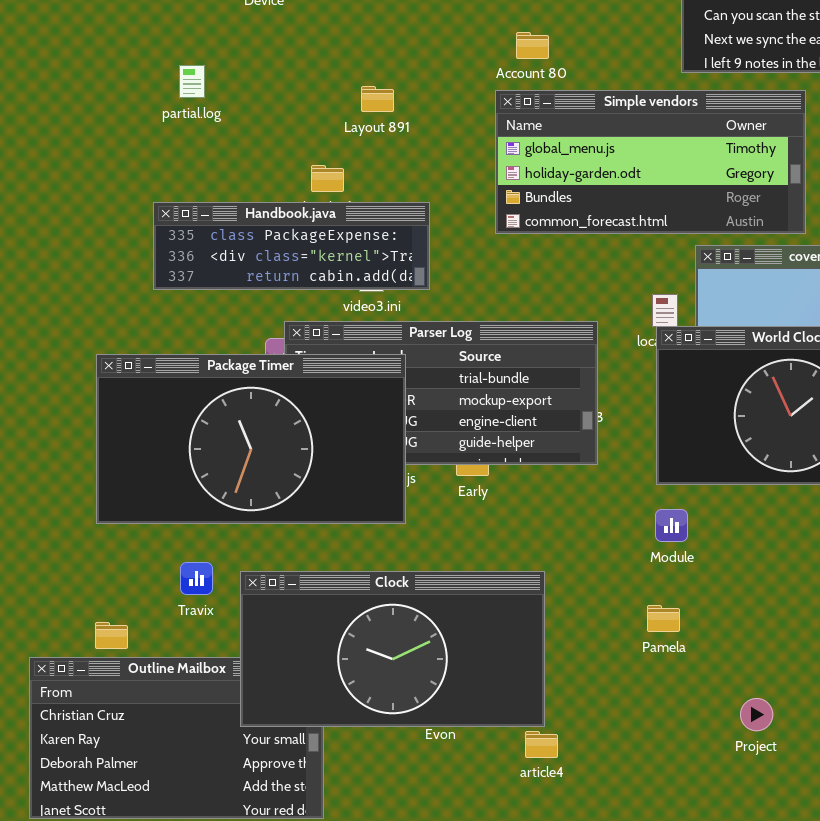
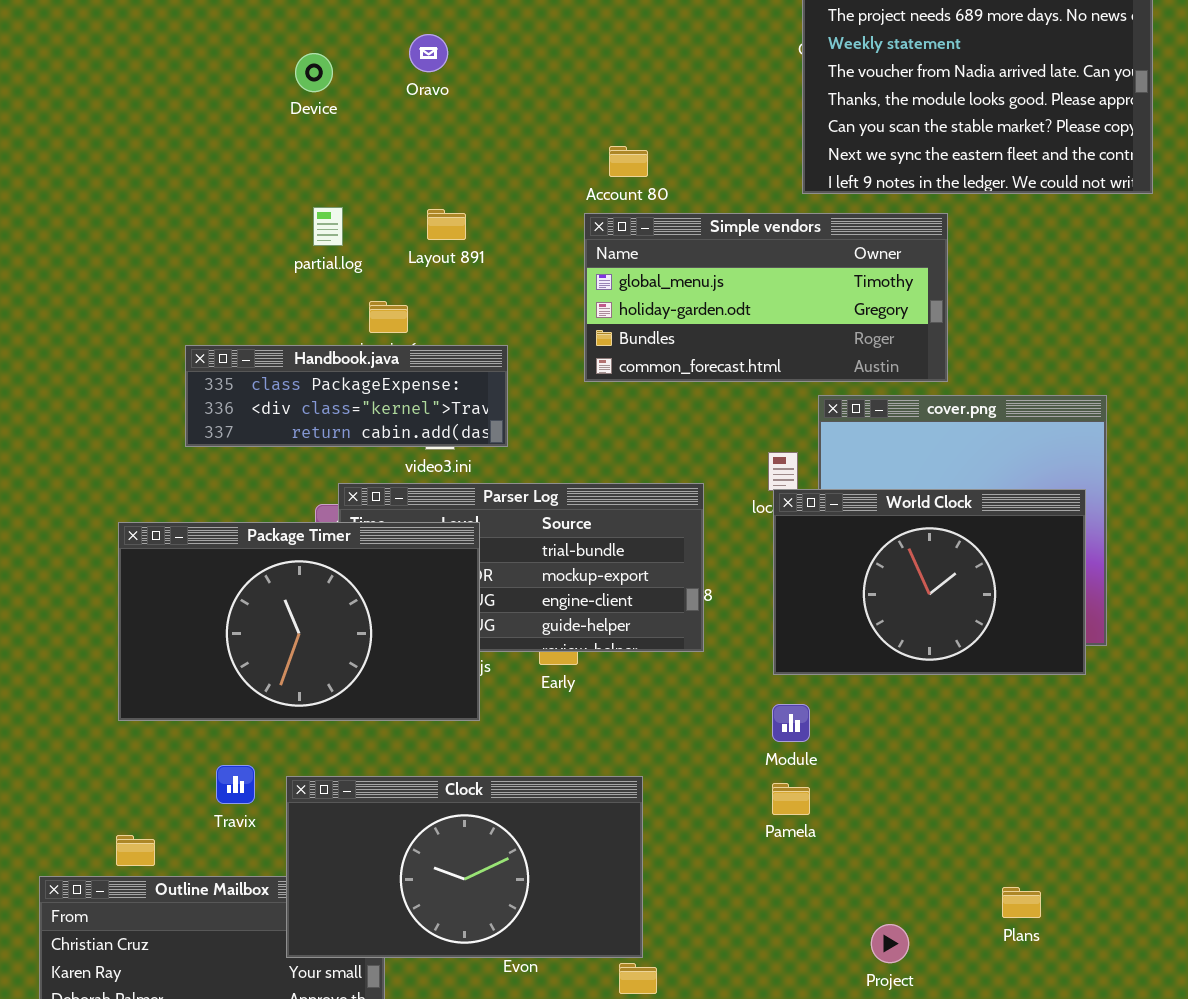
partial.log: [179,65,205,98] -> [313,207,343,246], moved
Pamela: [647,605,680,632] -> [772,783,810,815], moved

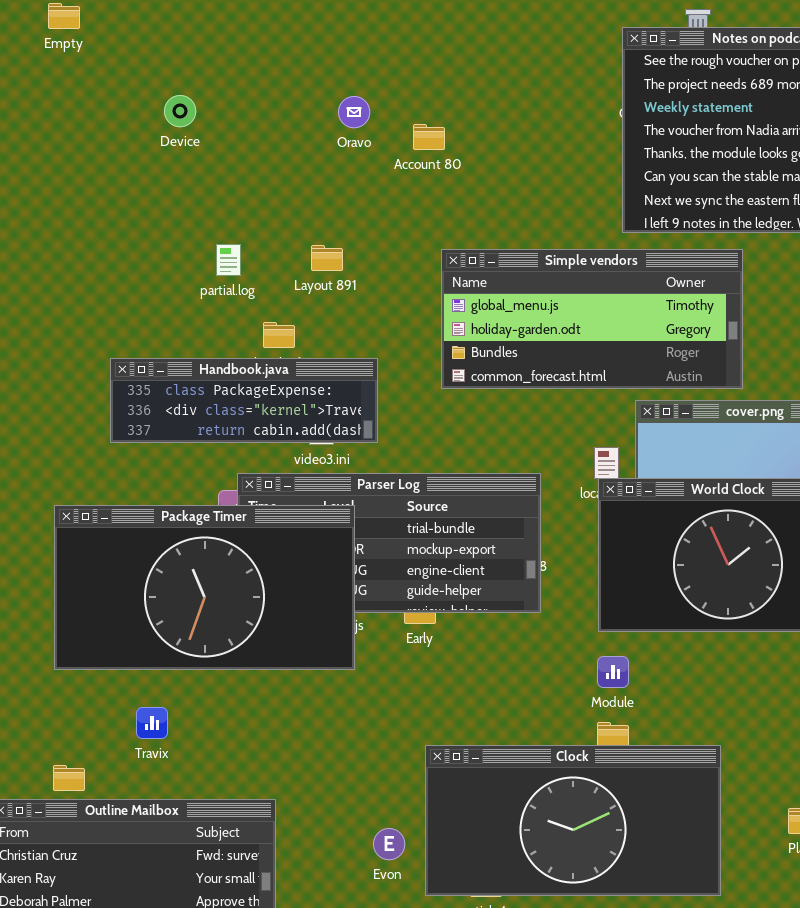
Oravo: [409,34,448,72] -> [338,96,370,128], moved
Device: [295,53,333,92] -> [164,95,196,127], moved
Account 80: [609,146,648,177] -> [413,124,445,150], moved
Clock: [286,776,643,958] -> [425,745,721,896], moved

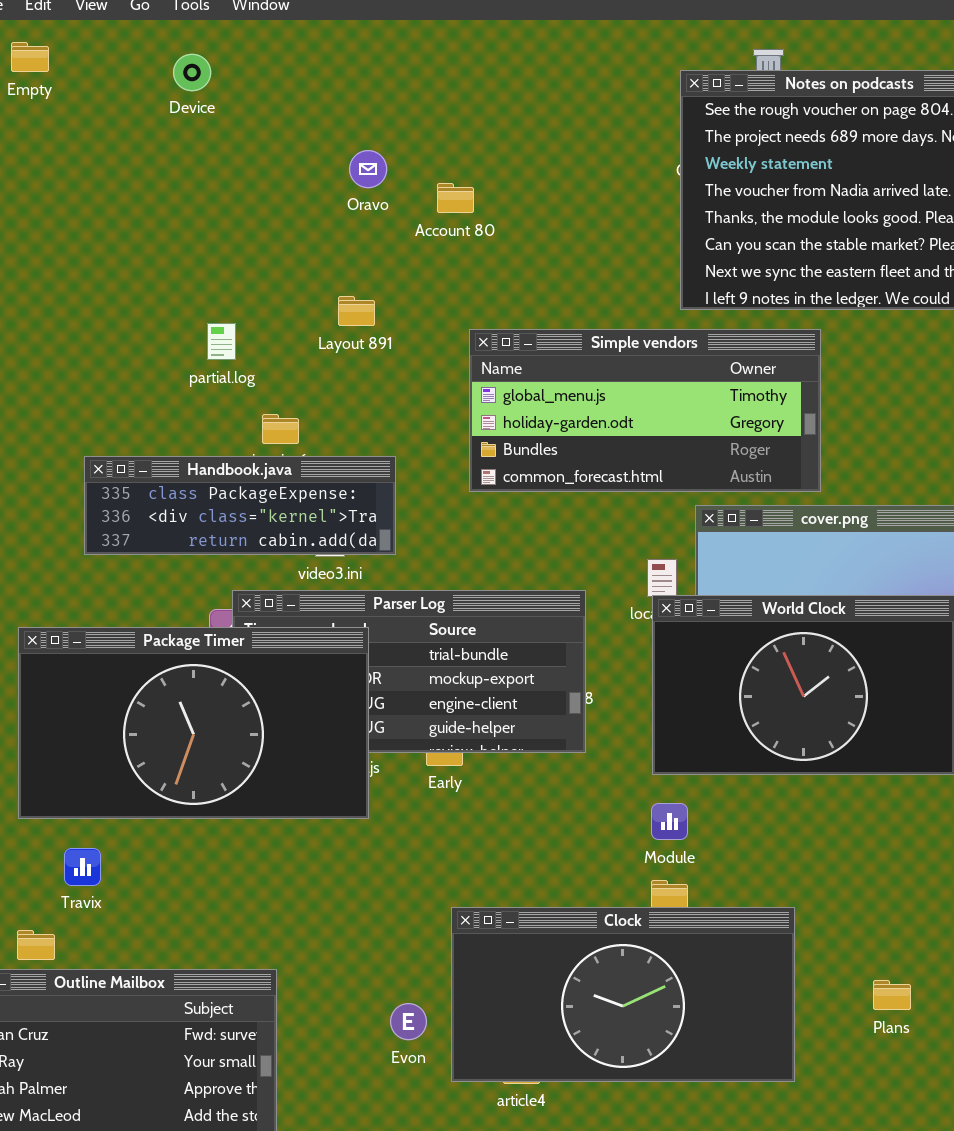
Device: [164,95,196,127] -> [173,54,211,91], moved
Layout 891: [311,245,343,271] -> [338,296,375,326], moved
Travix: [136,707,168,739] -> [64,848,101,886], moved

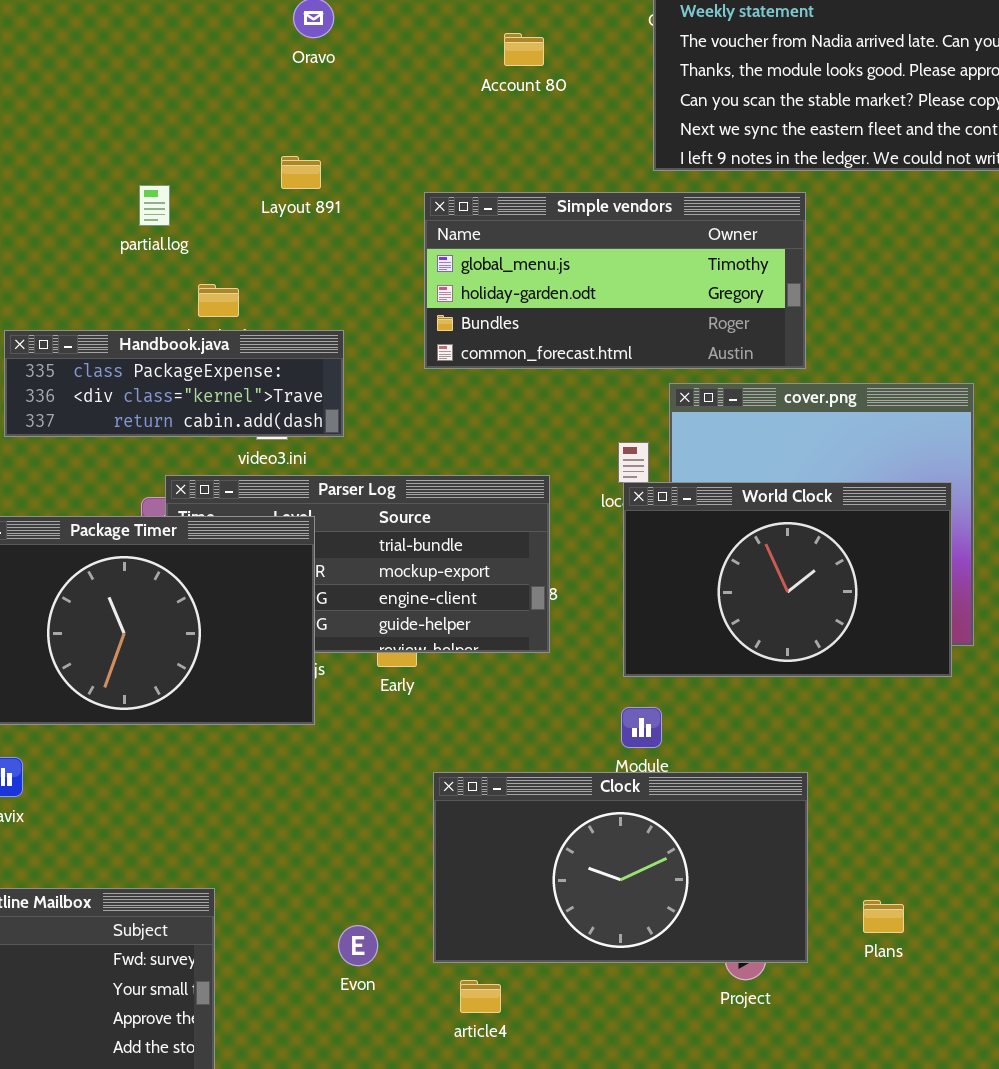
Account 80: [437,183,474,213] -> [504,33,544,66], moved
Clock: [451,907,795,1082] -> [433,772,808,963], moved

